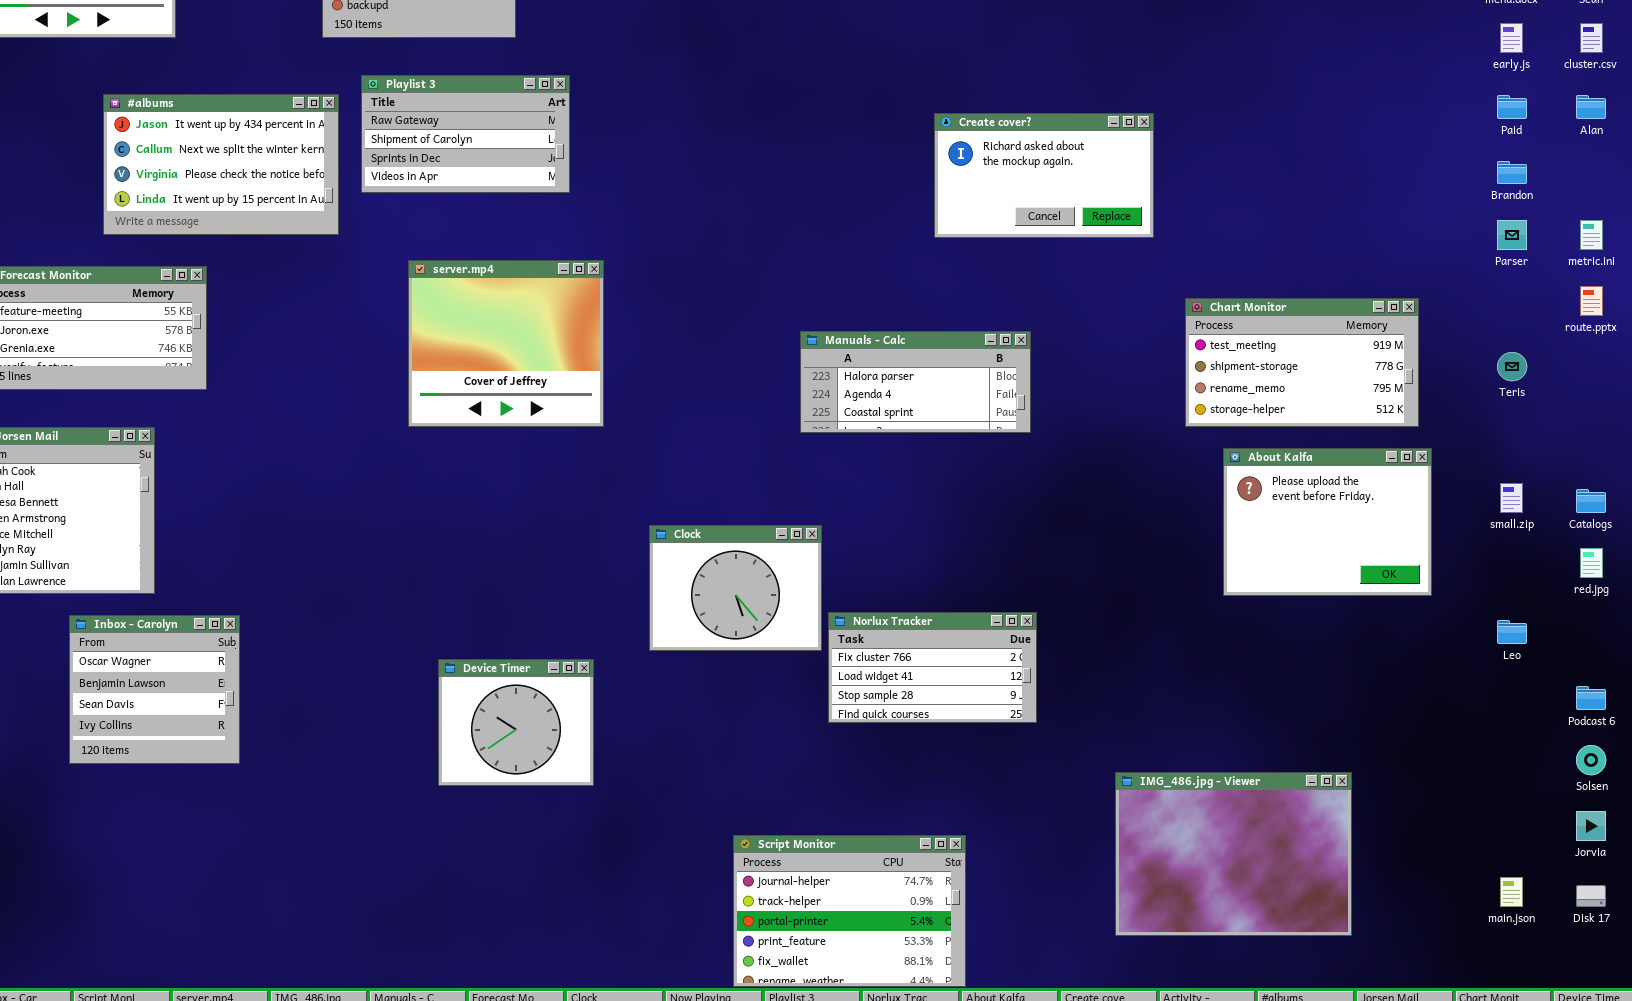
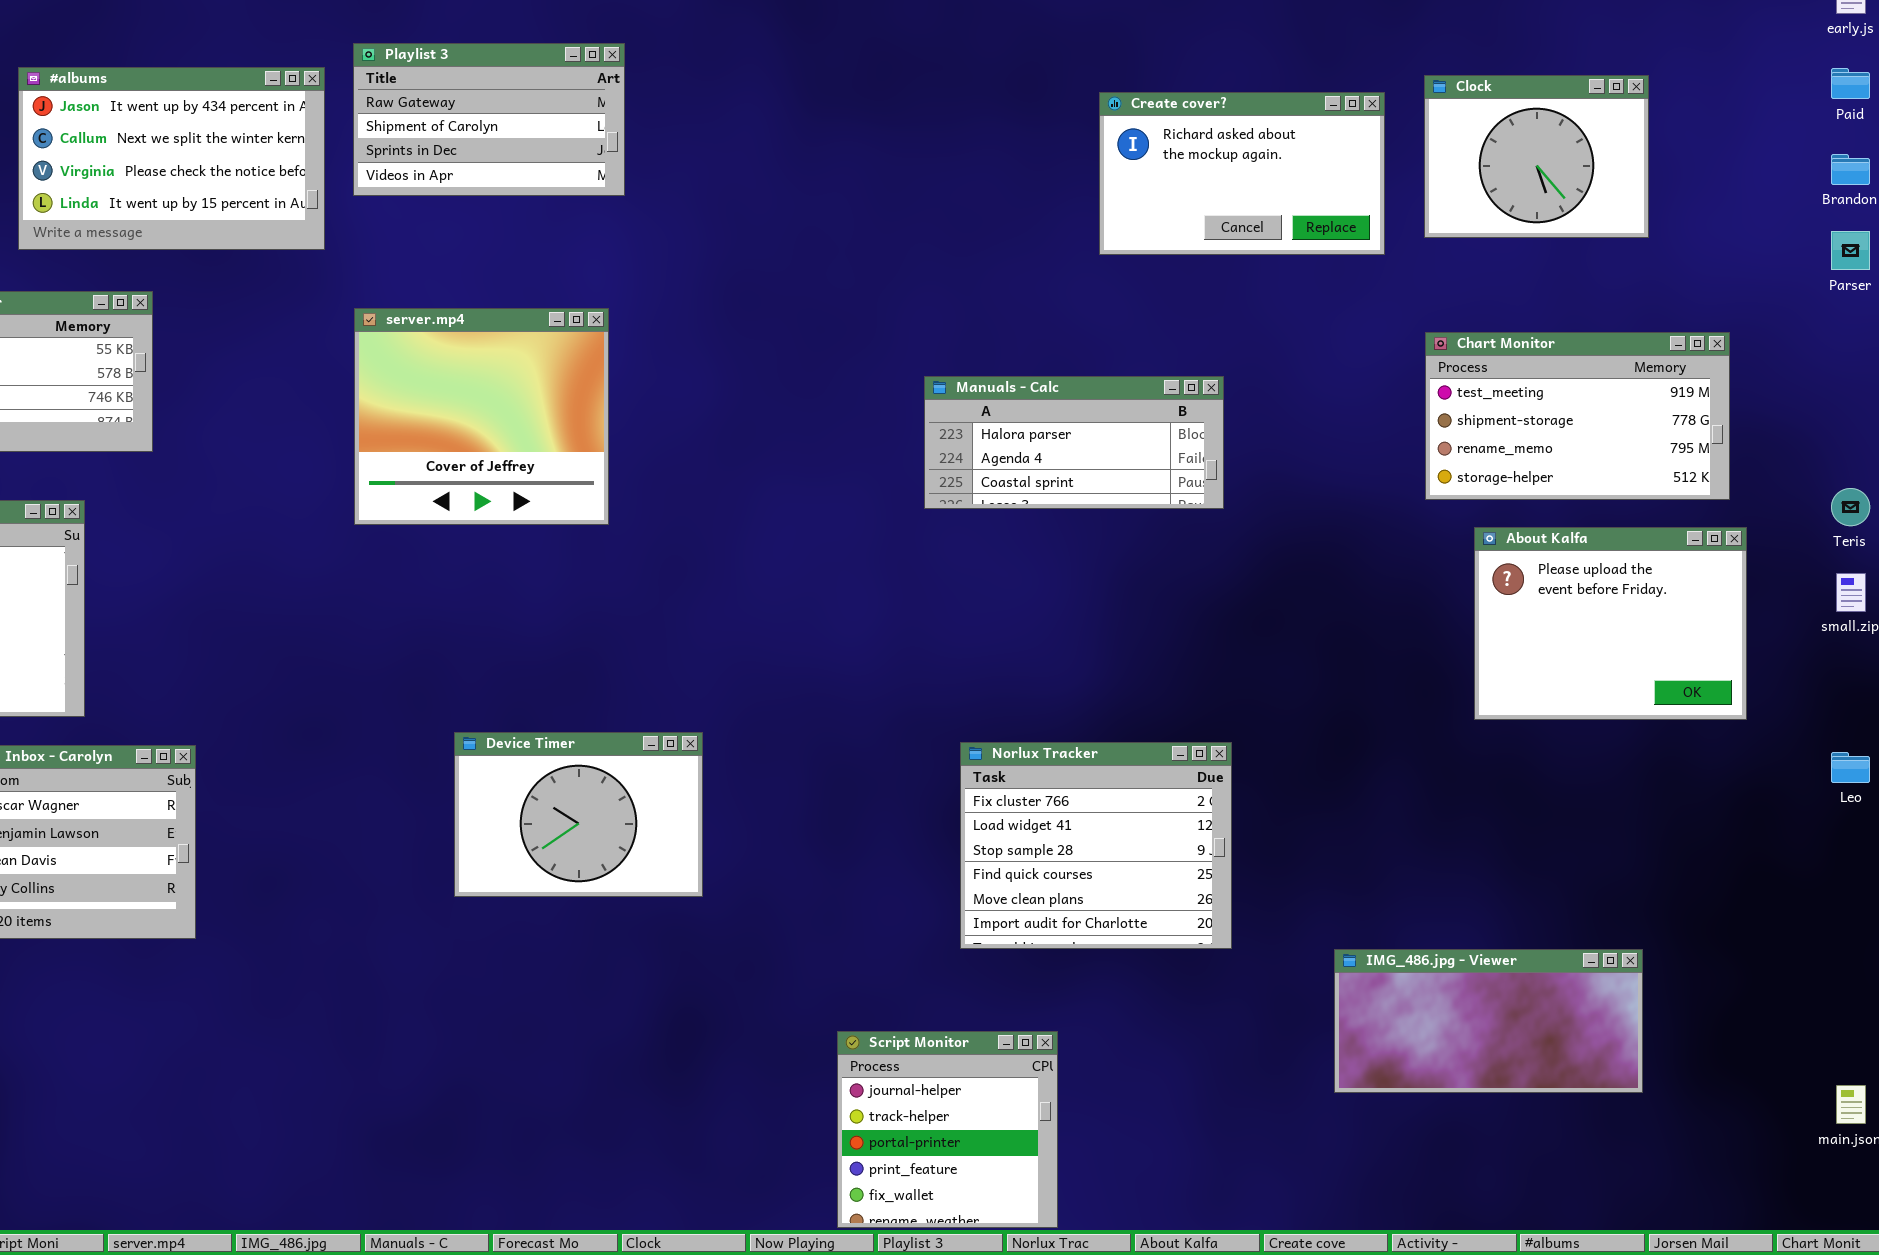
server.mp4: [408,260,604,427] -> [354,308,609,525], moved
Teris: [1497,352,1527,381] -> [1831,488,1870,526], moved
Clock: [649,525,822,651] -> [1424,75,1649,238], moved
Norlux Tracker: [828,612,1037,723] -> [960,742,1232,949], resized
Device Timer: [438,659,594,786] -> [454,732,703,897], moved, resized
IMG_486.jpg - Viewer: [1115,772,1352,936] -> [1334,949,1643,1093], resized
Script Monitor: [733,835,966,987] -> [837,1031,1058,1228], resized

